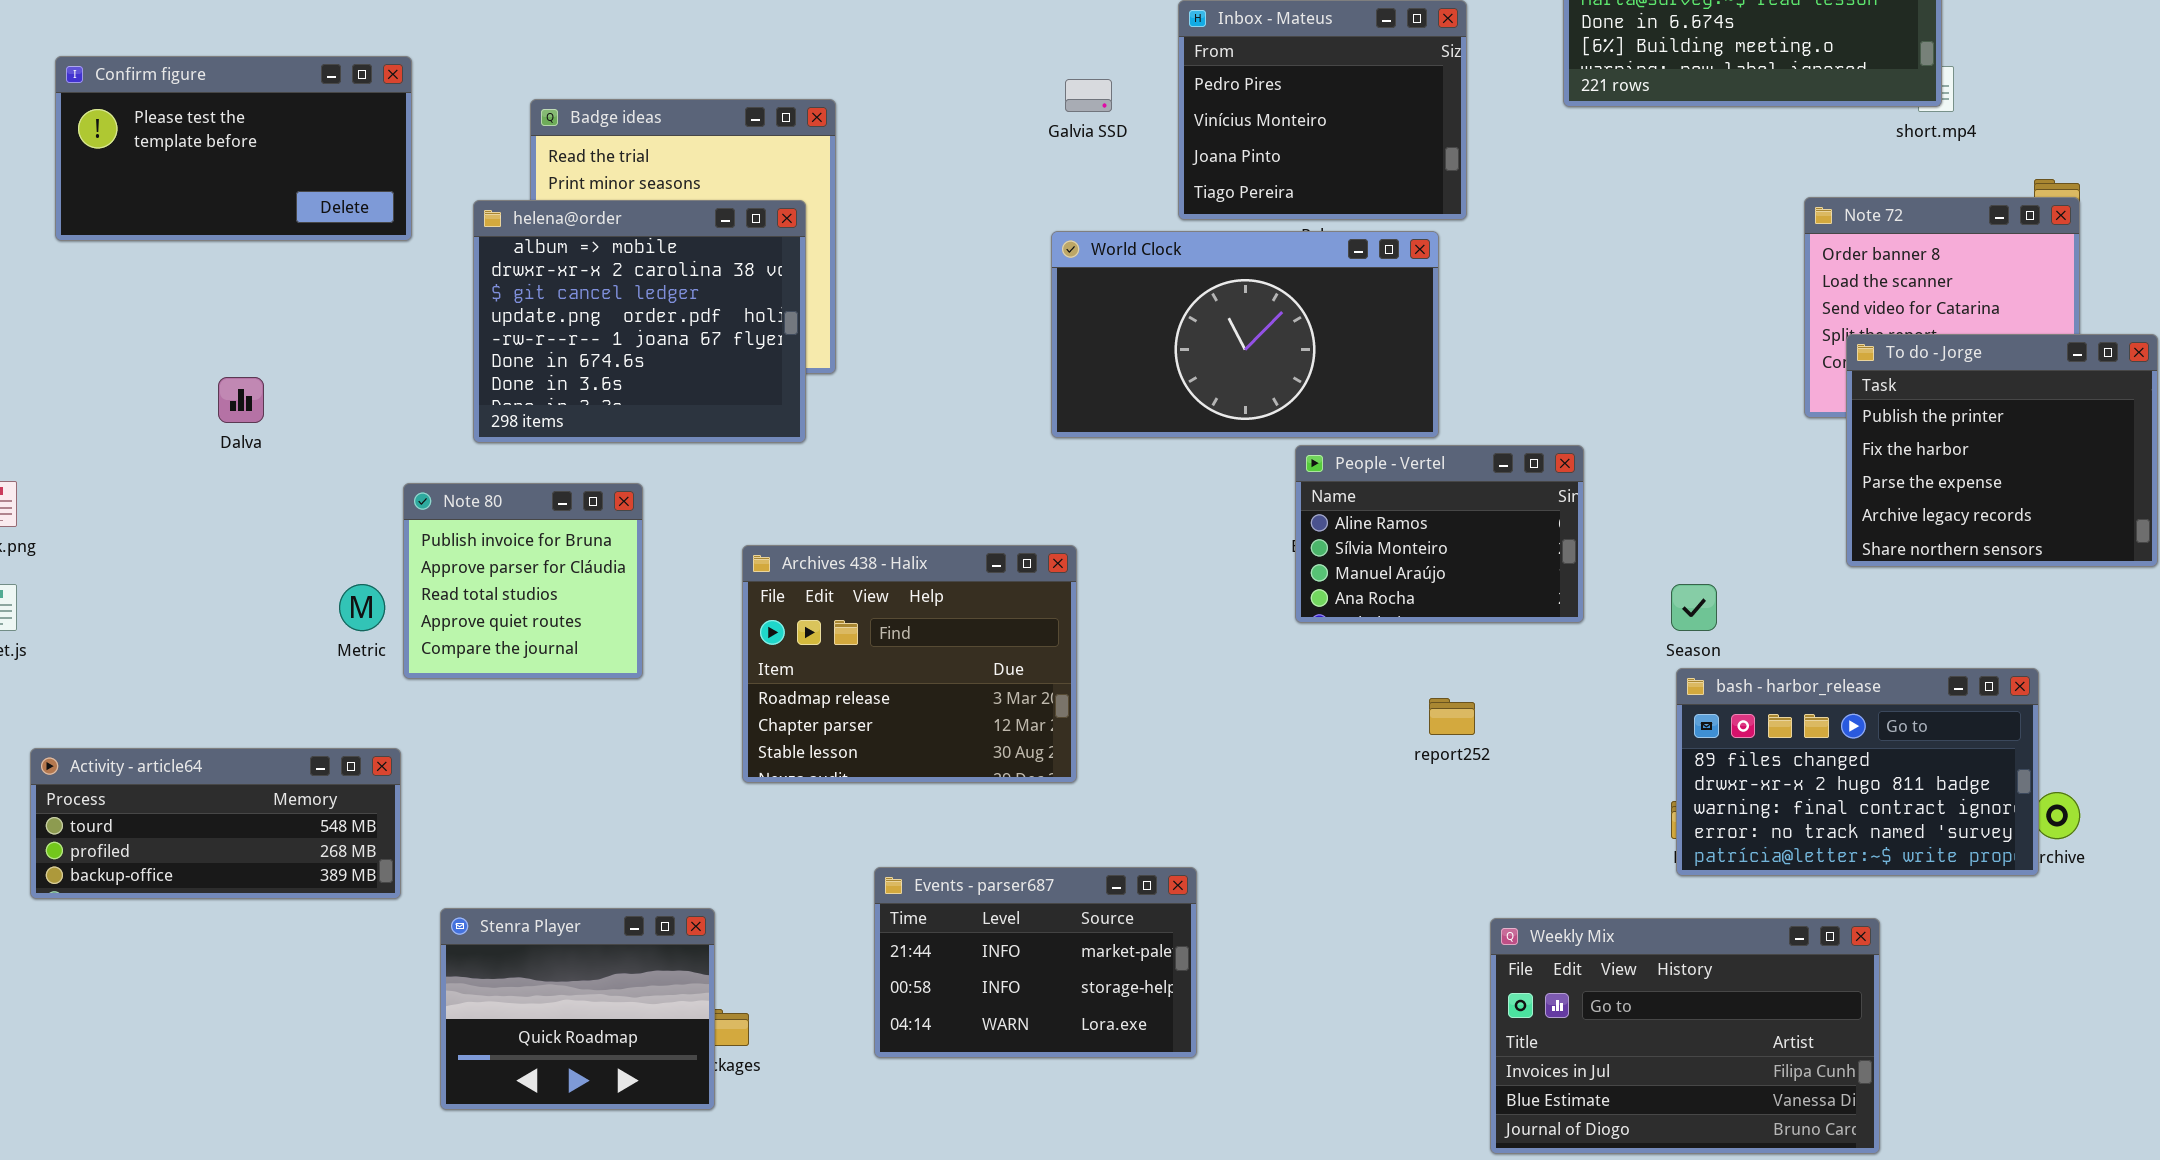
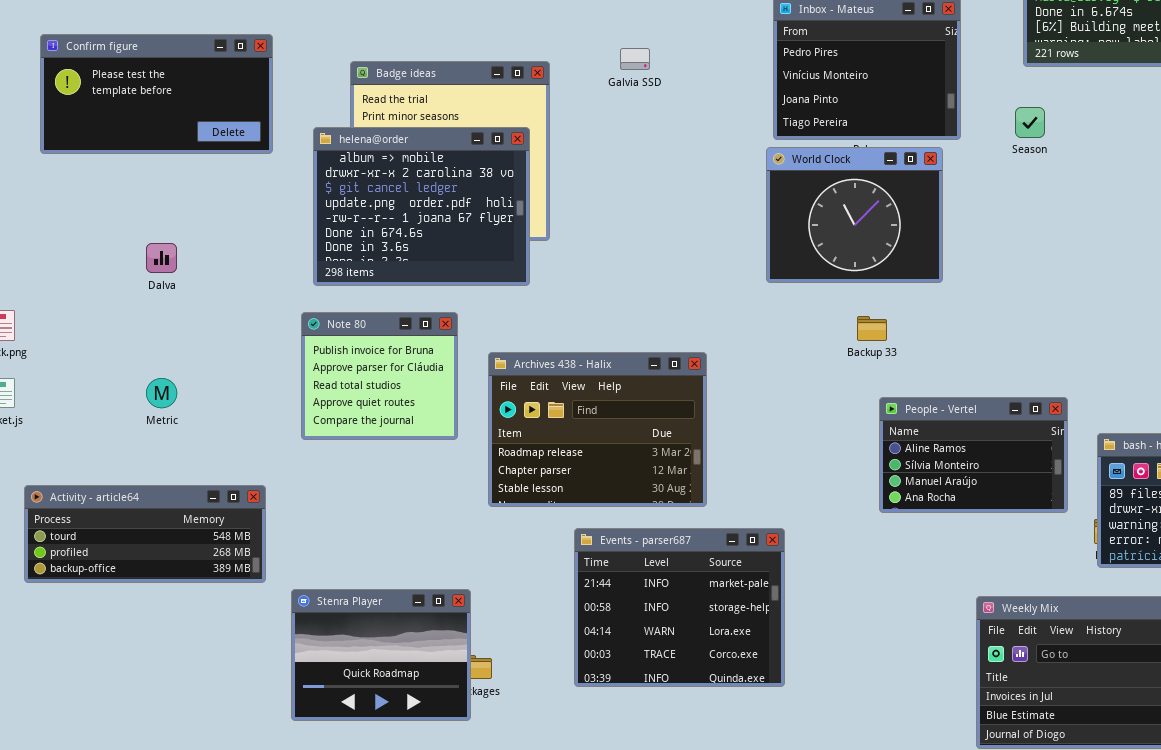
Galvia SSD: [1065,79,1112,112] -> [620,48,650,70], moved
World Clock: [1051,231,1439,438] -> [766,147,943,283], resized
People - Vertel: [1295,445,1584,623] -> [879,397,1068,513], moved
Note 80: [403,483,643,679] -> [301,312,458,440], moved
Metric: [339,584,385,631] -> [146,378,177,408], moved
Season: [1671,584,1717,631] -> [1015,107,1045,138], moved
Events - parser687: [874,867,1197,1058] -> [574,528,785,687], resized

